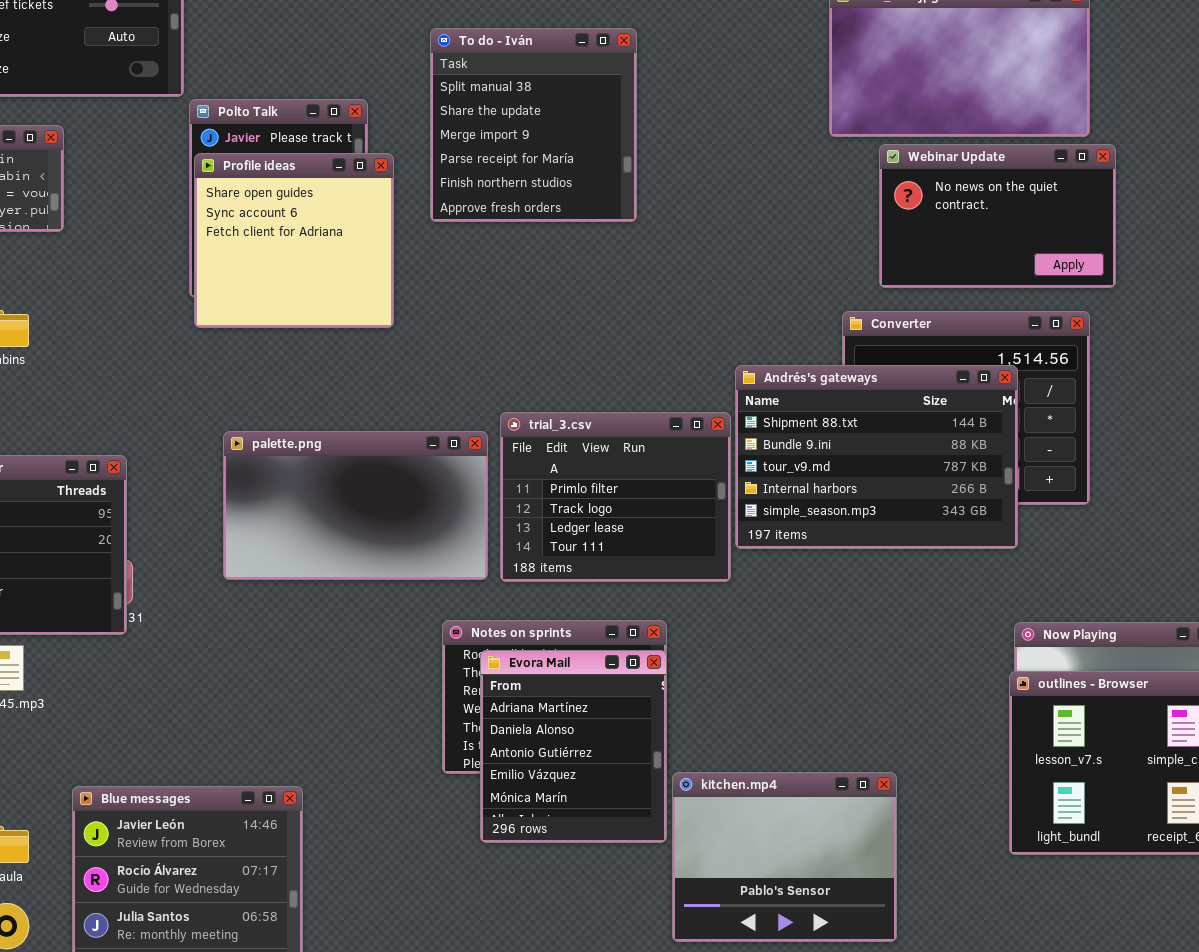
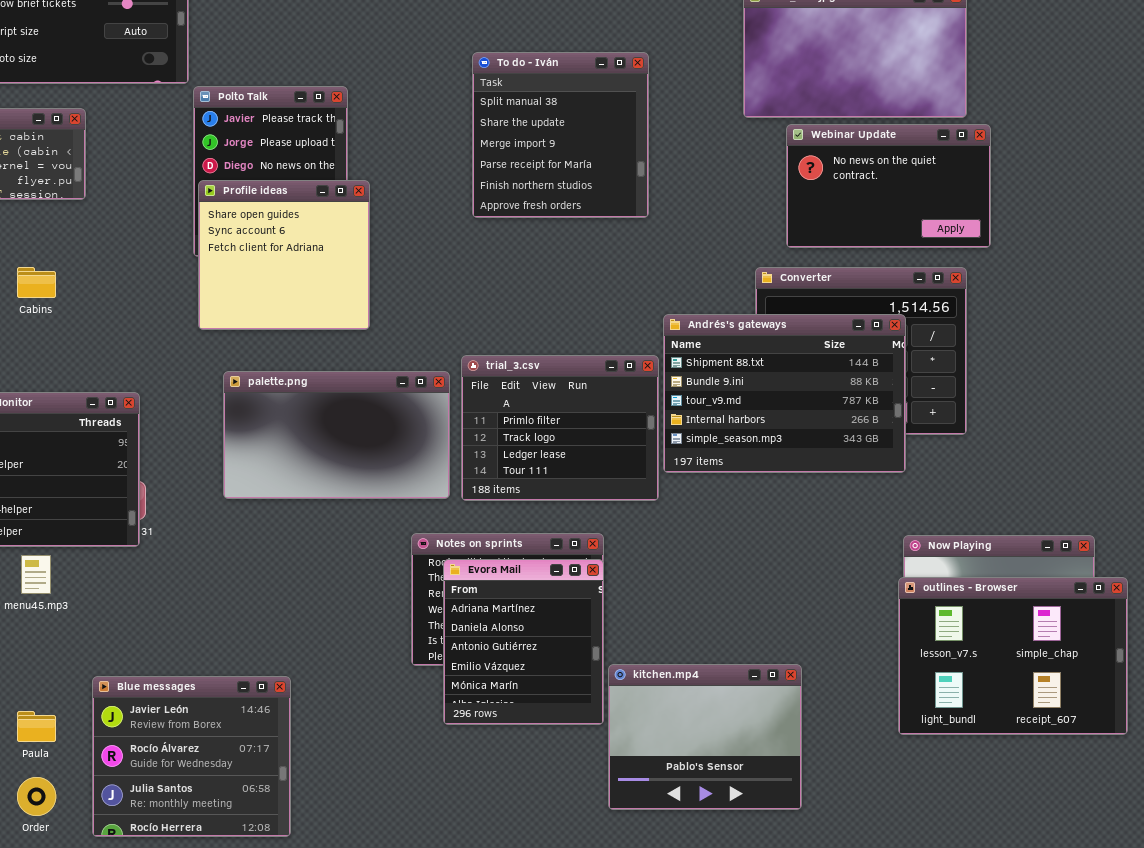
To do - Iván: [430,28,637,222] -> [472,52,649,218], moved
Profile ideas: [194,153,394,328] -> [198,180,370,330], moved

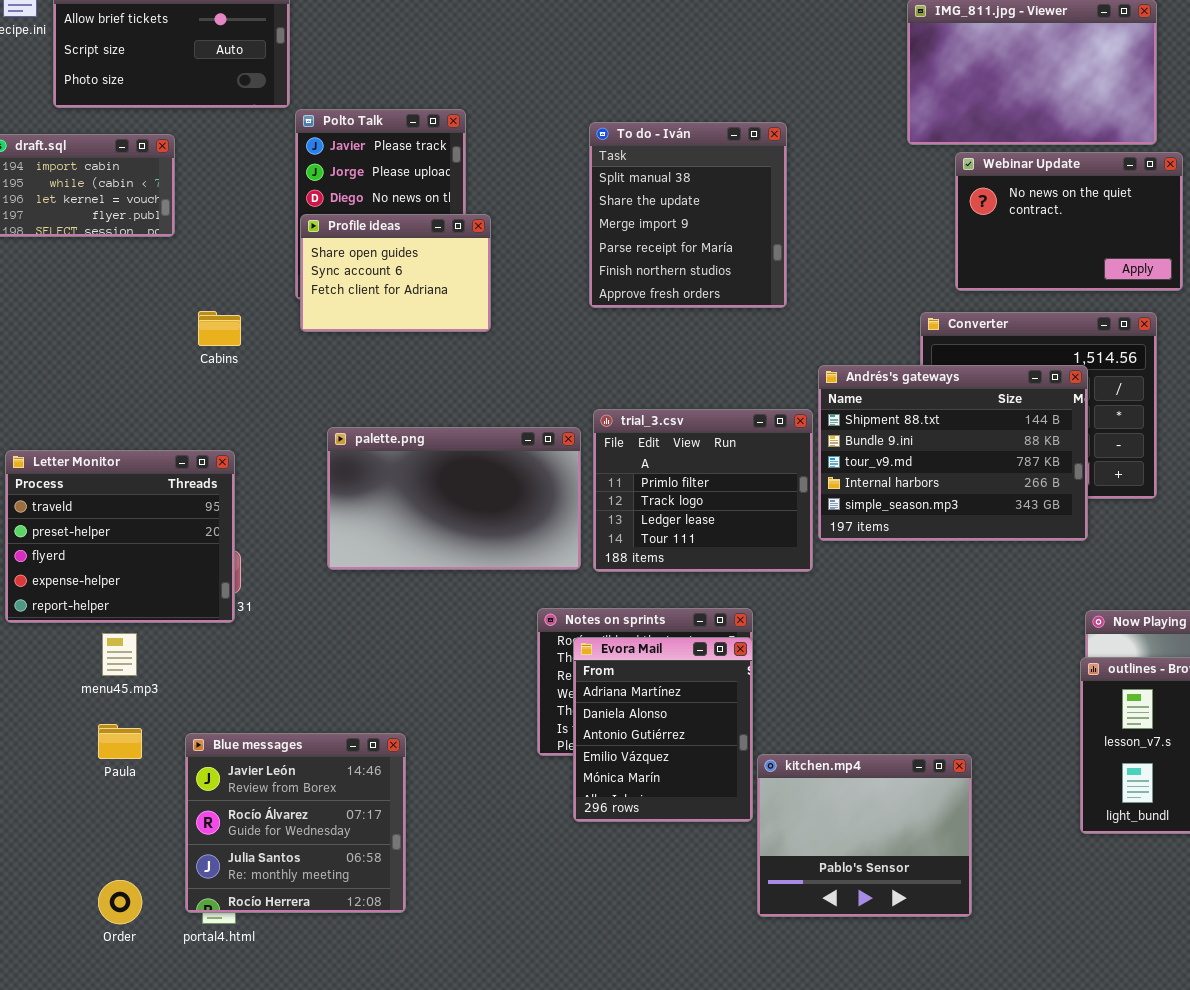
To do - Iván: [472,52,649,218] -> [589,122,787,308], moved
Profile ideas: [198,180,370,330] -> [300,214,491,332], resized
Cabins: [17,267,56,298] -> [198,311,241,346], moved
Blue messages: [92,676,291,837] -> [185,733,406,913], moved
Paula: [17,711,56,742] -> [98,724,142,759], moved

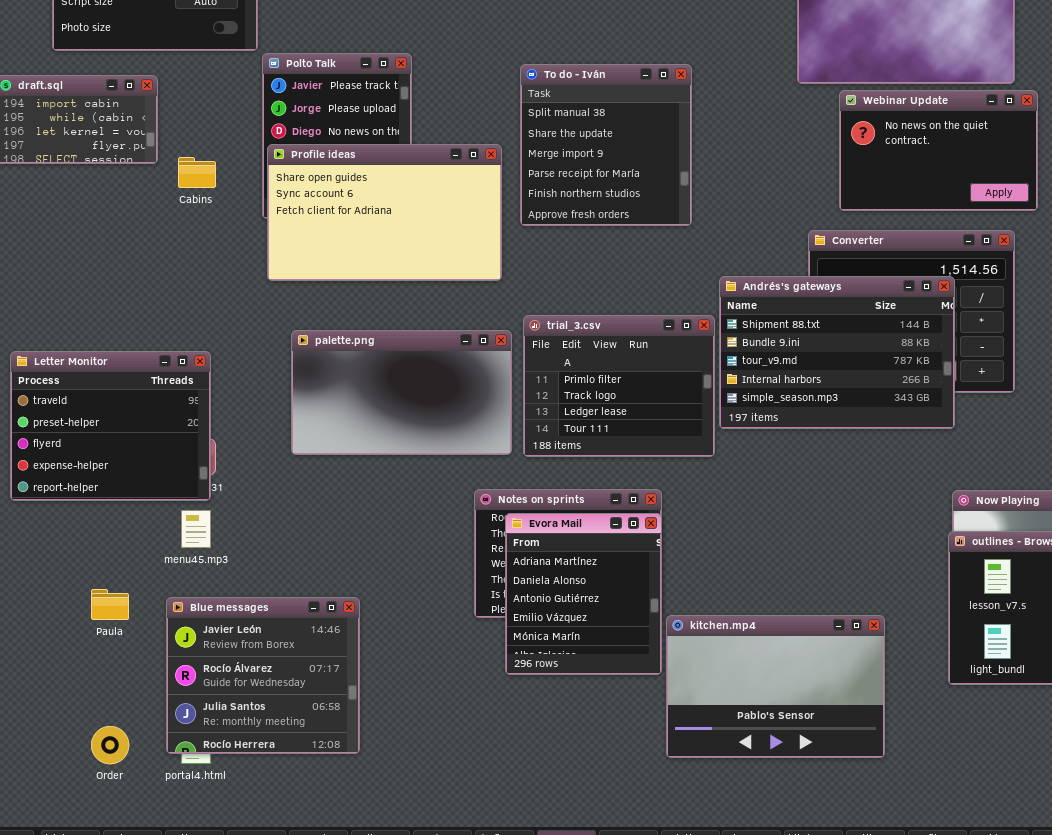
Profile ideas: [300,214,491,332] -> [267,144,502,281], resized
Cabins: [198,311,241,346] -> [178,157,216,188], moved
menu45.mp3: [102,633,137,676] -> [181,510,211,548], moved
kitchen.mp4: [757,754,972,917] -> [666,615,885,758], resized

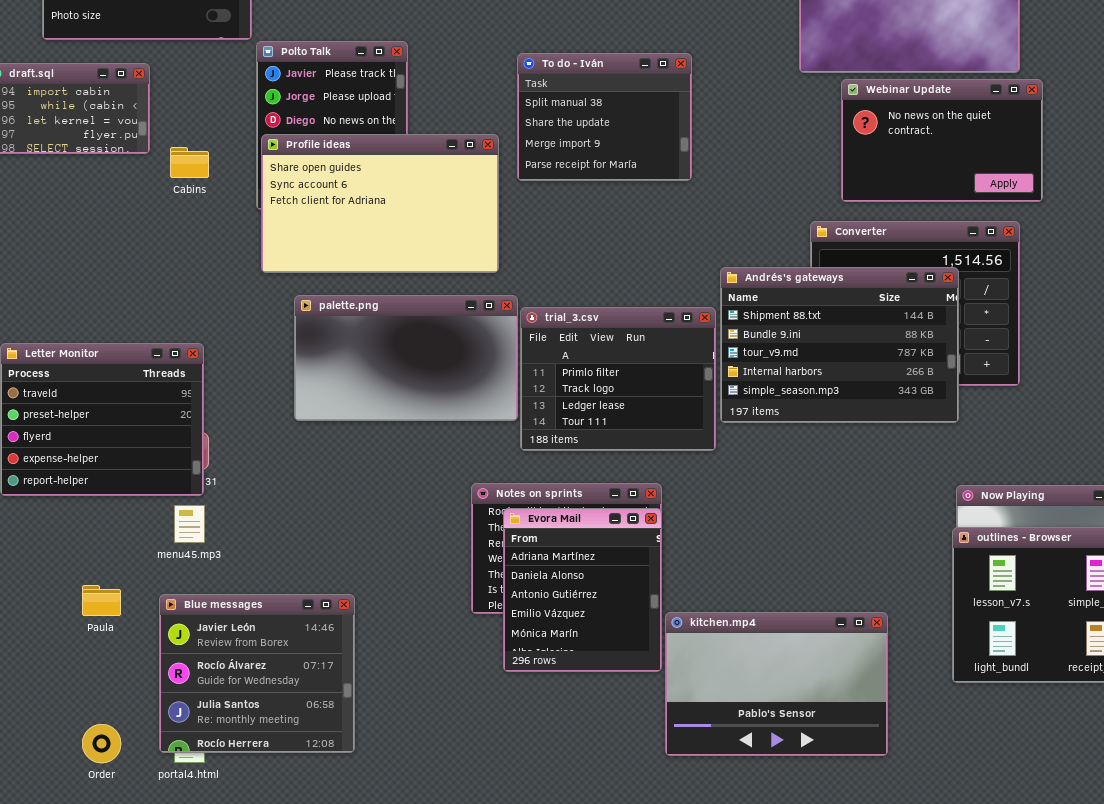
To do - Iván: [520,64,692,226] -> [517,53,692,181], resized
palette.png: [291,330,512,455] -> [294,295,518,421], moved

